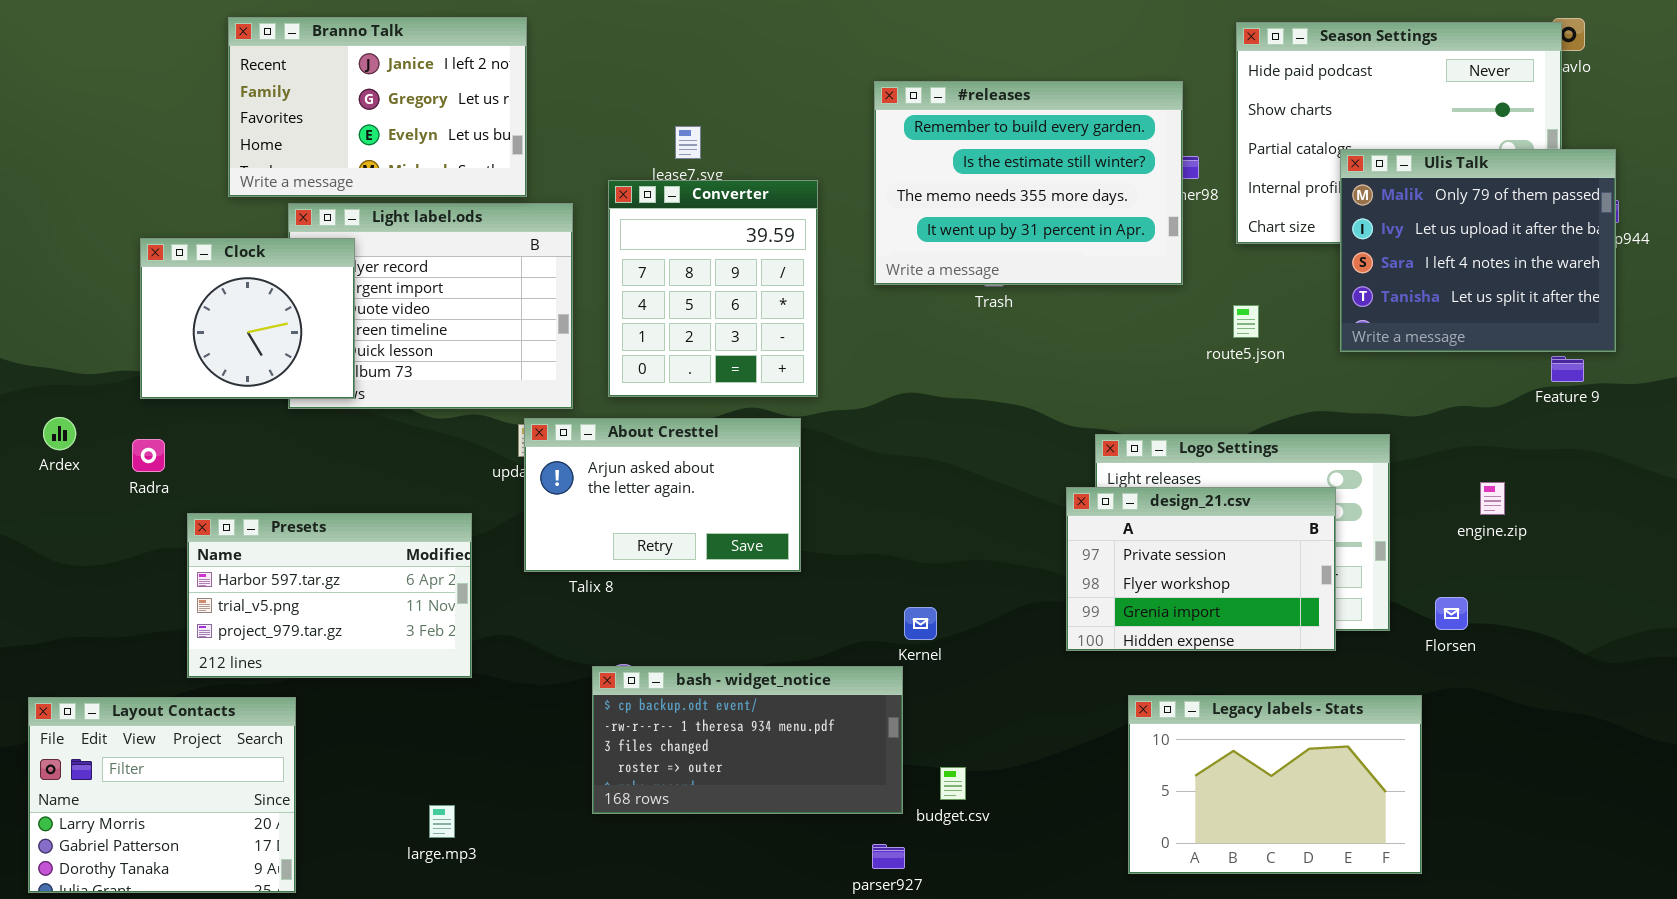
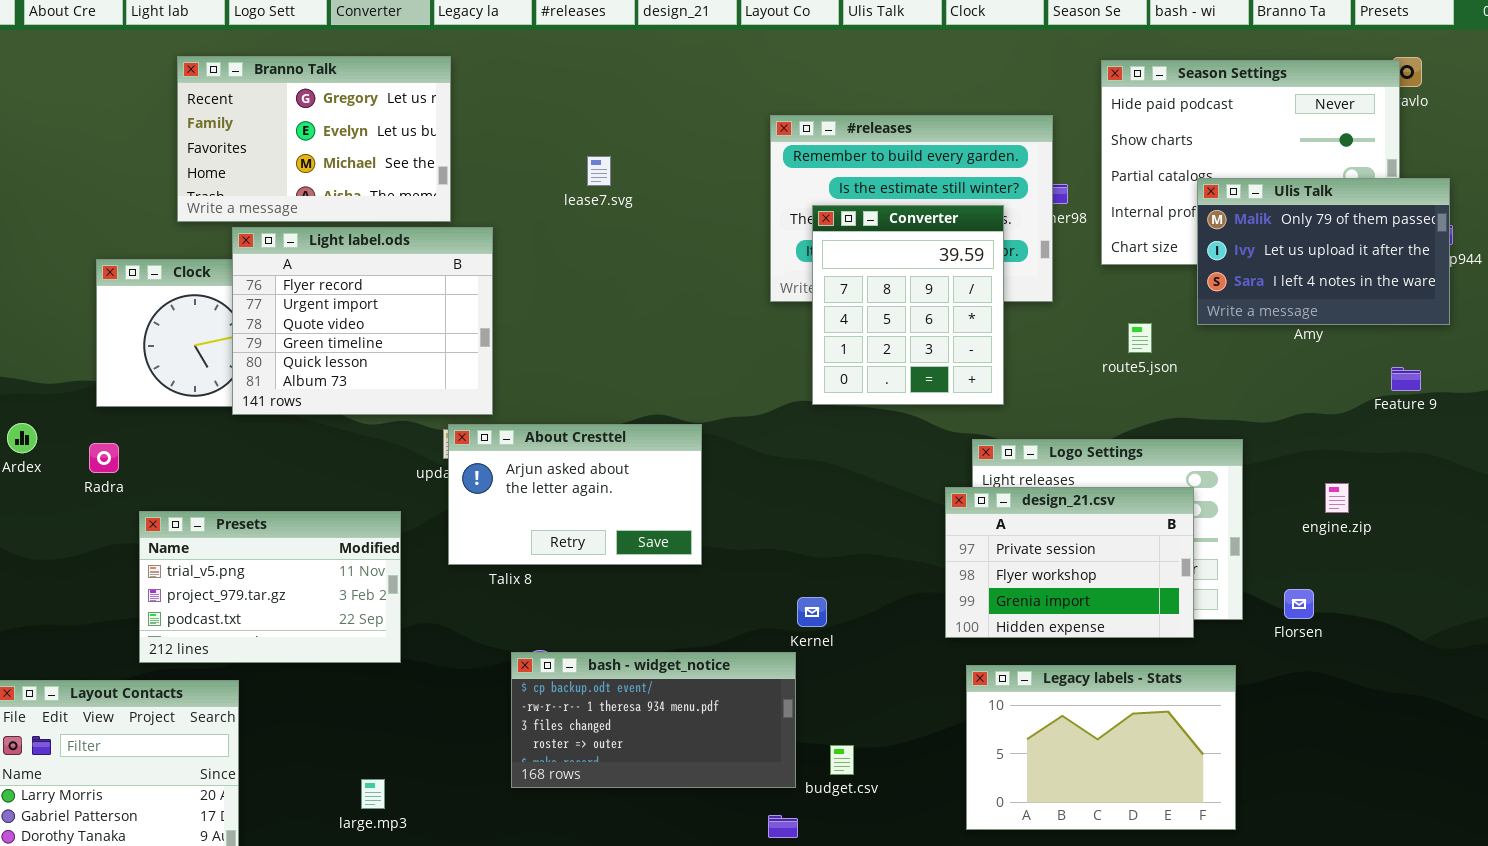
Branno Talk: [228,17,527,197] -> [177,56,451,222], scrolled down 1 row
Ulis Talk: [1340,149,1616,352] -> [1197,178,1450,325], resized
Converter: [608,180,818,397] -> [812,205,1004,405], moved
Light label.ods: [288,203,573,409] -> [232,227,493,415], raised
route5.json: [1233,305,1259,338] -> [1128,323,1152,353], moved
Presets: [187,513,472,678] -> [139,511,401,663], scrolled down 1 row
Legacy labels - Stats: [1128,695,1422,874] -> [966,665,1236,830], moved

